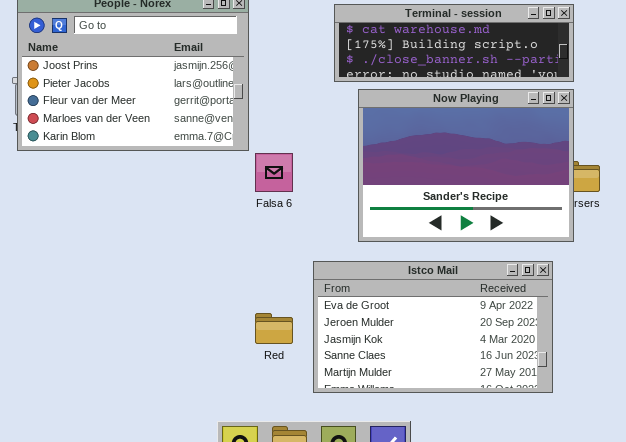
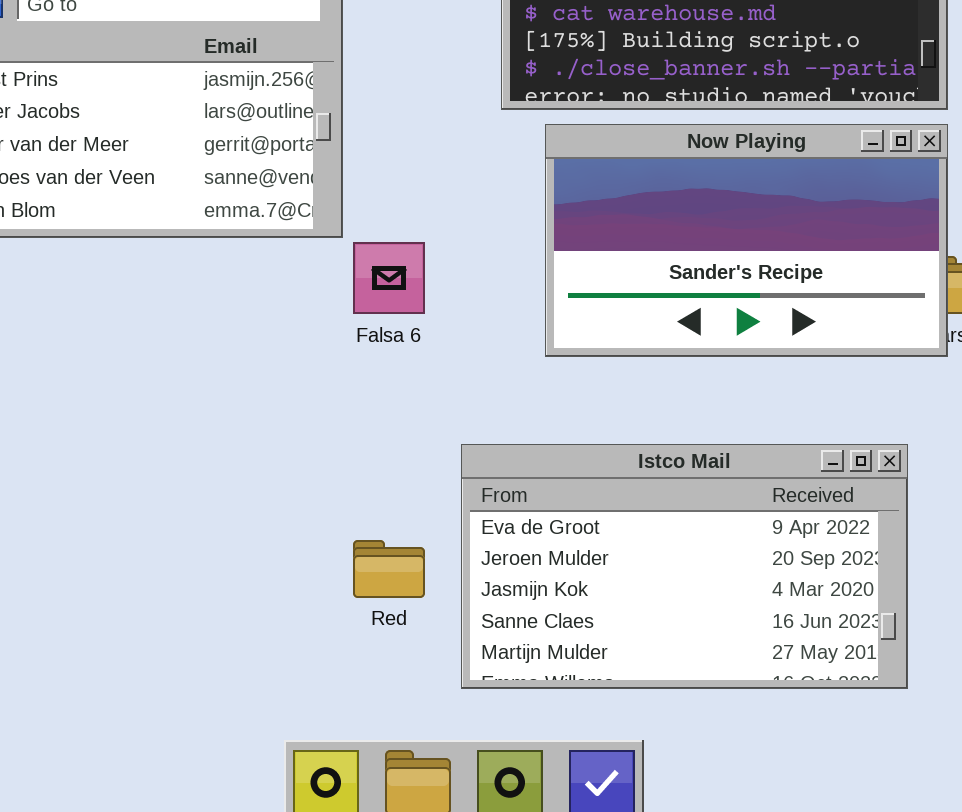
Now Playing: [358,89,574,242] -> [545,124,948,357], resized

